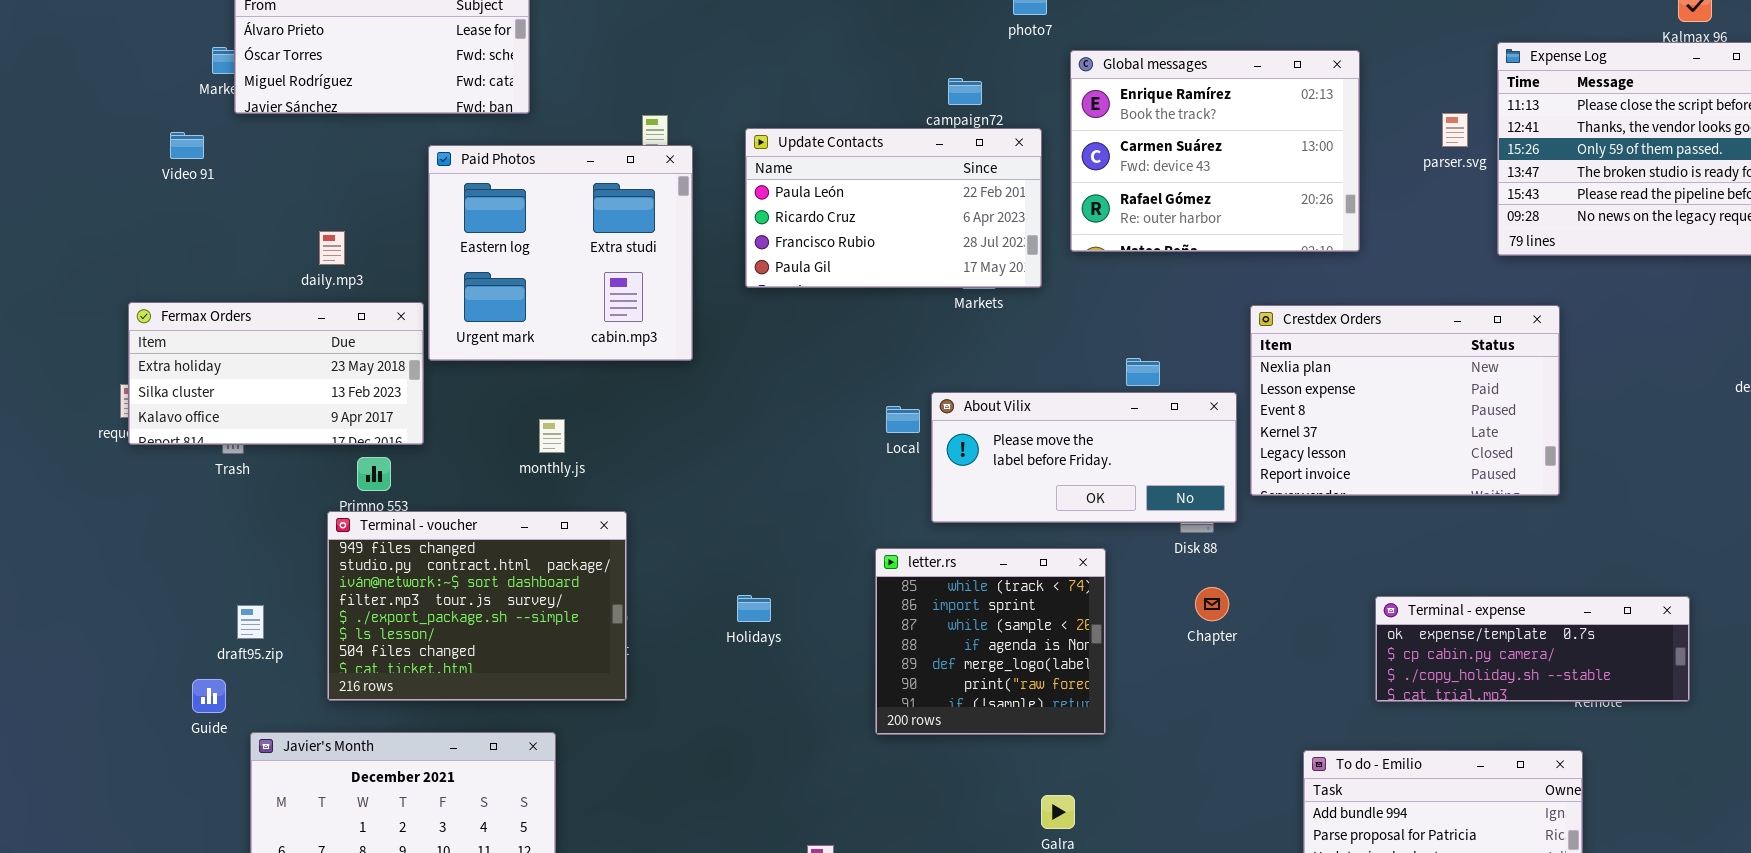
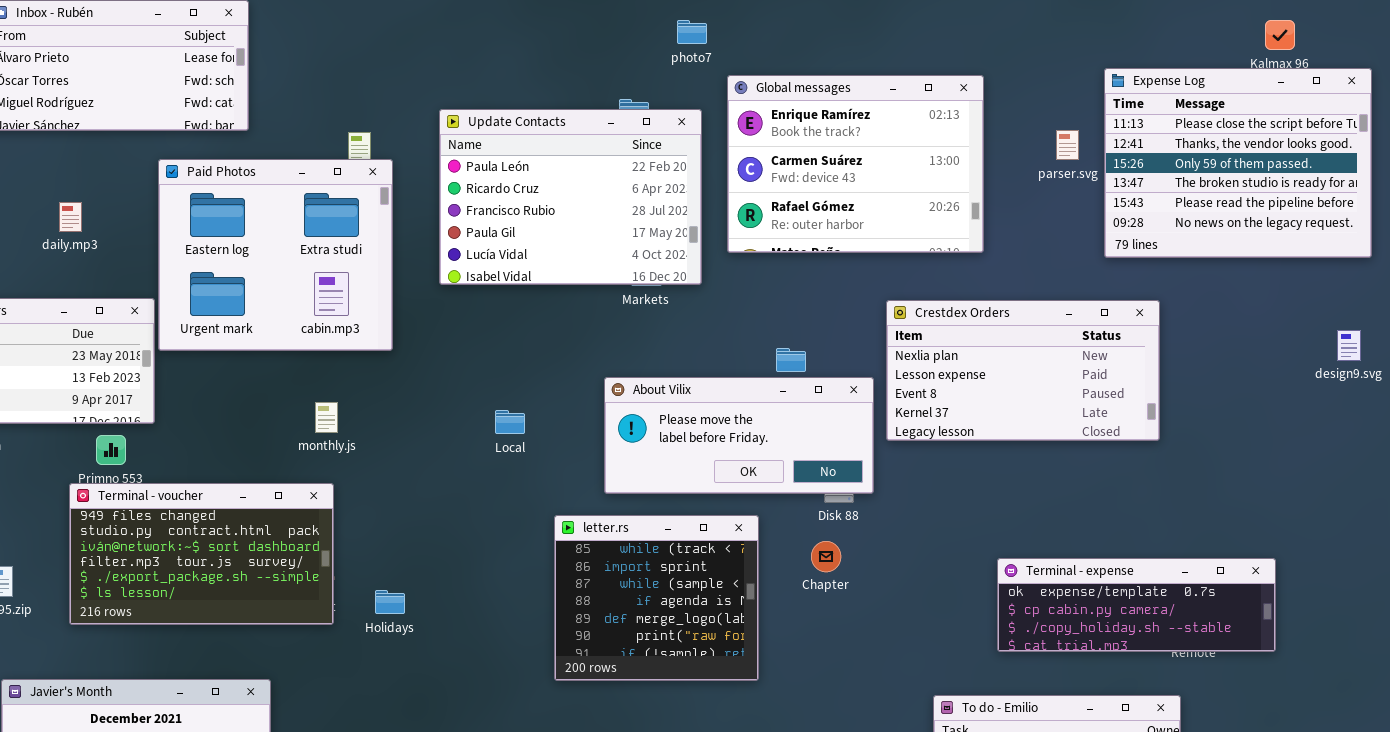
Update Contacts: [745,128,1042,288] -> [439,109,702,285], resized
daily.mp3: [319,231,345,265] -> [59,202,82,232], moved
Crestdex Orders: [1250,305,1560,496] -> [886,300,1160,441], resized
Local: [886,406,920,433] -> [495,410,525,434], moved
monthly.js: [539,419,565,453] -> [315,402,338,433], moved
Terminal - voucher: [327,511,627,701] -> [69,483,334,625], resized
Chapter: [1195,587,1229,621] -> [811,541,841,572], moved
Holidays: [737,595,771,622] -> [375,590,405,614], moved

